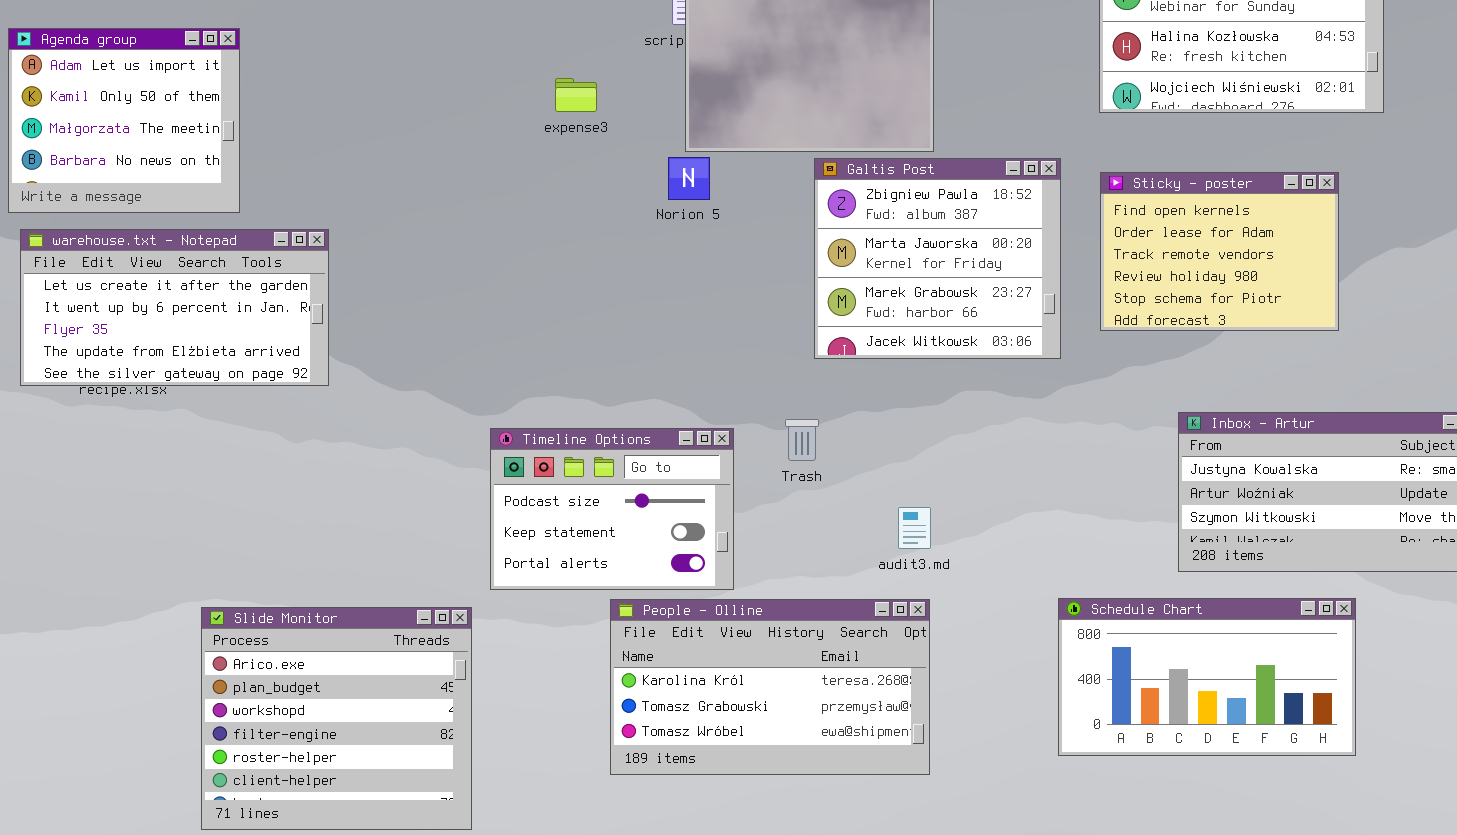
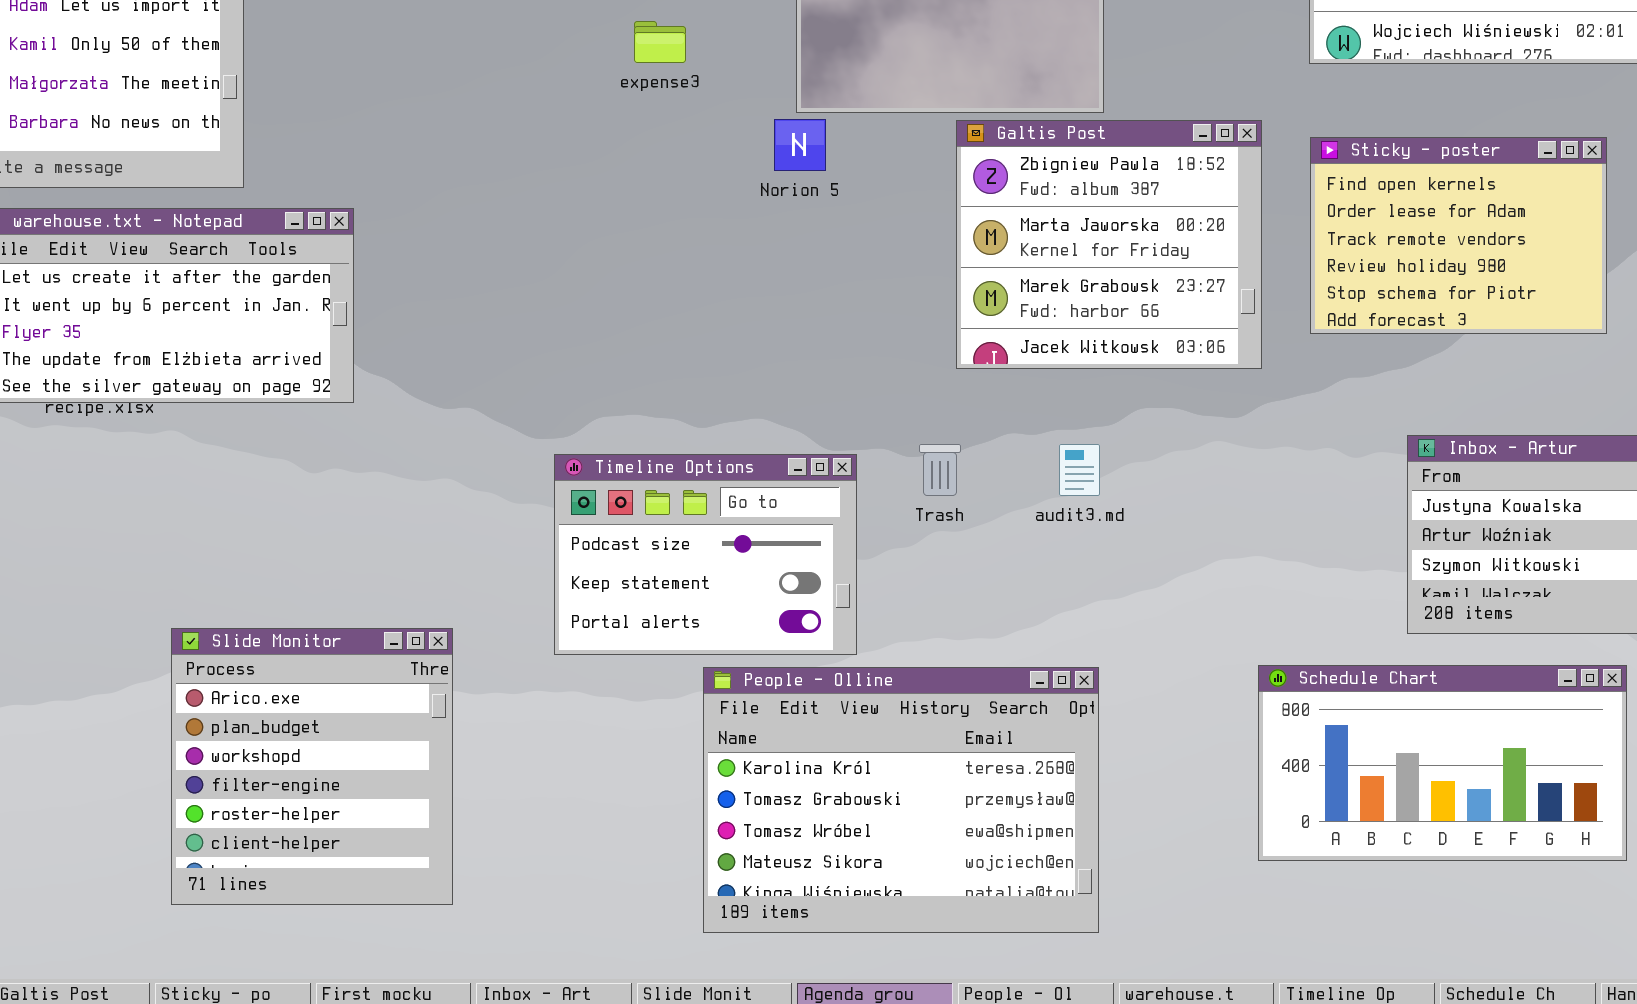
audit3.md: [898,507,931,549] -> [1059,444,1100,496], moved
People - Olline: [610,599,930,775] -> [703,667,1099,933], resized
Slide Monitor: [201,607,472,830] -> [171,628,453,905], moved, resized

